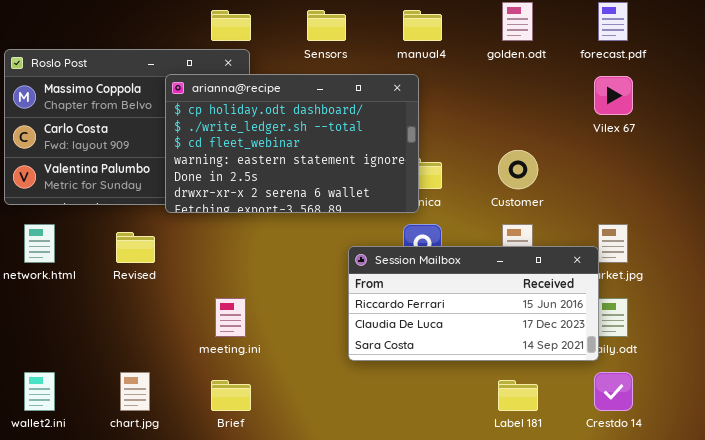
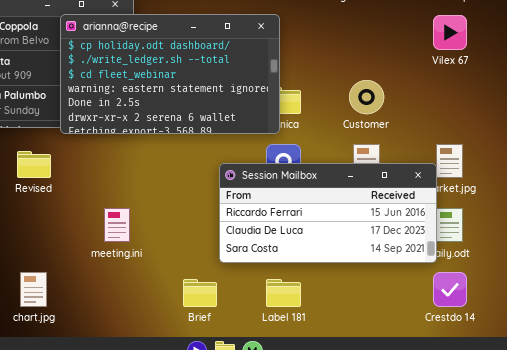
Brief: [211,380,251,411] -> [183,279,217,307], moved
Label 181: [498,380,538,411] -> [266,279,301,307], moved

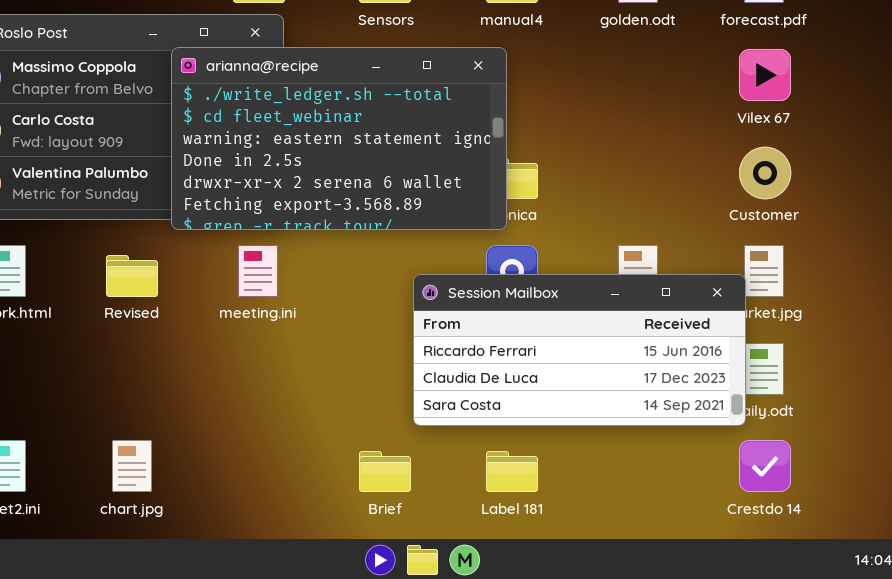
arianna@recipe: [60,14,280,134] -> [171,47,507,230], scrolled down 1 row
Customer: [349,80,384,114] -> [739,147,791,199], moved
meeting.ini: [104,208,130,242] -> [238,245,278,297], moved

